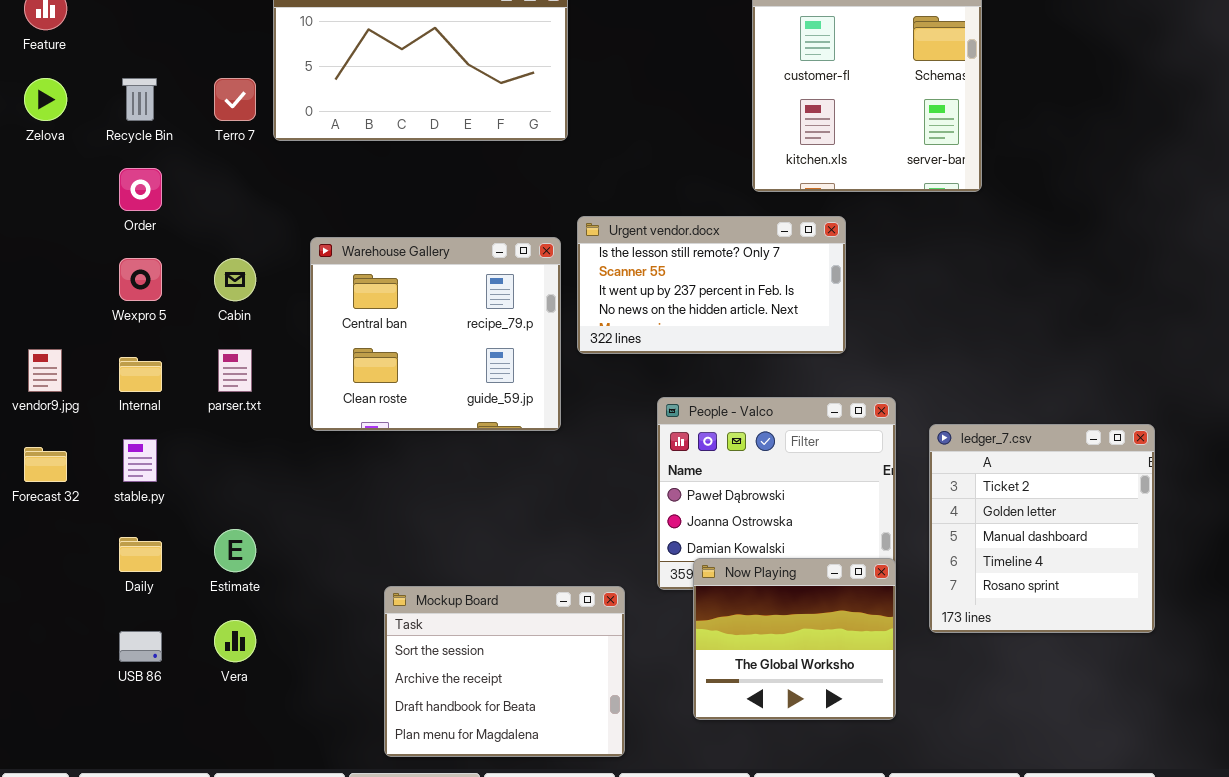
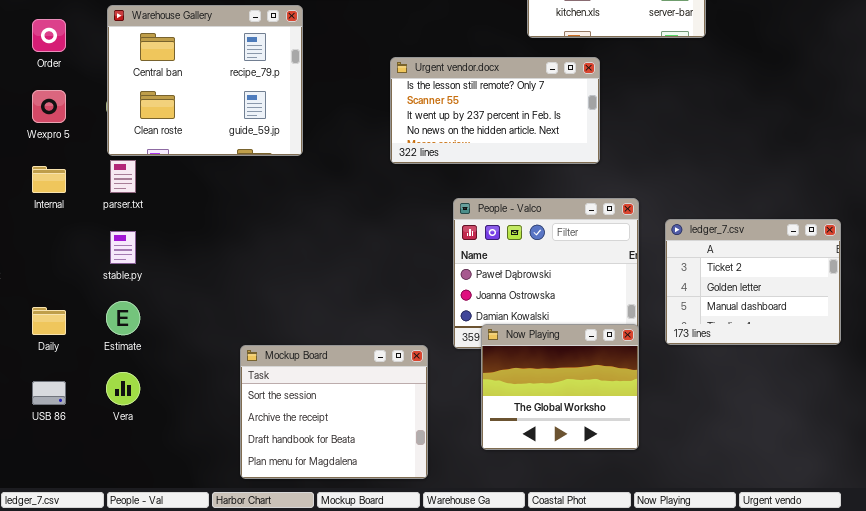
Warehouse Gallery: [310,237,561,431] -> [107,5,303,156], moved
ledger_7.csv: [929,424,1155,633] -> [665,219,841,345], resized
stable.py: [123,439,157,482] -> [110,231,136,264], moved

